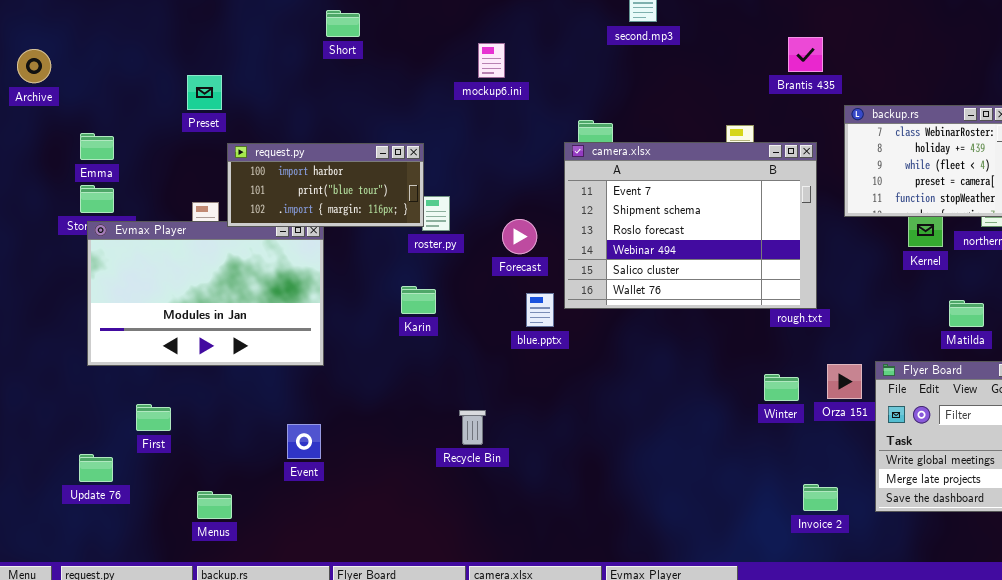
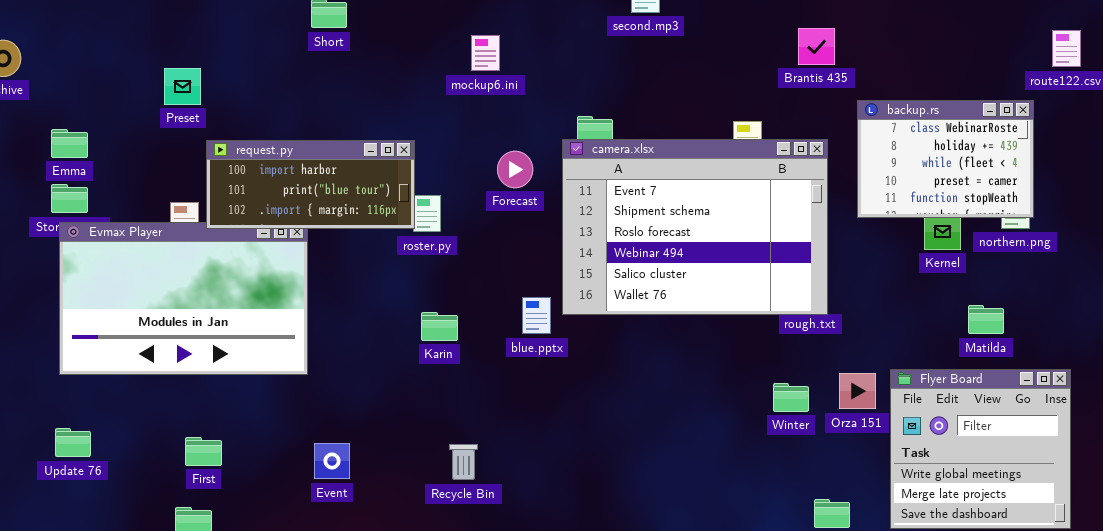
Forecast: [502,219,537,254] -> [497,151,533,188], moved
Karin: [401,286,436,314] -> [421,312,458,341], moved
First: [136,404,171,431] -> [185,437,222,466], moved
Recycle Bin: [459,410,486,445] -> [449,444,478,480], moved
Event: [287,424,321,459] -> [314,443,350,479], moved
Update 76: [79,454,113,482] -> [55,428,91,457], moved

